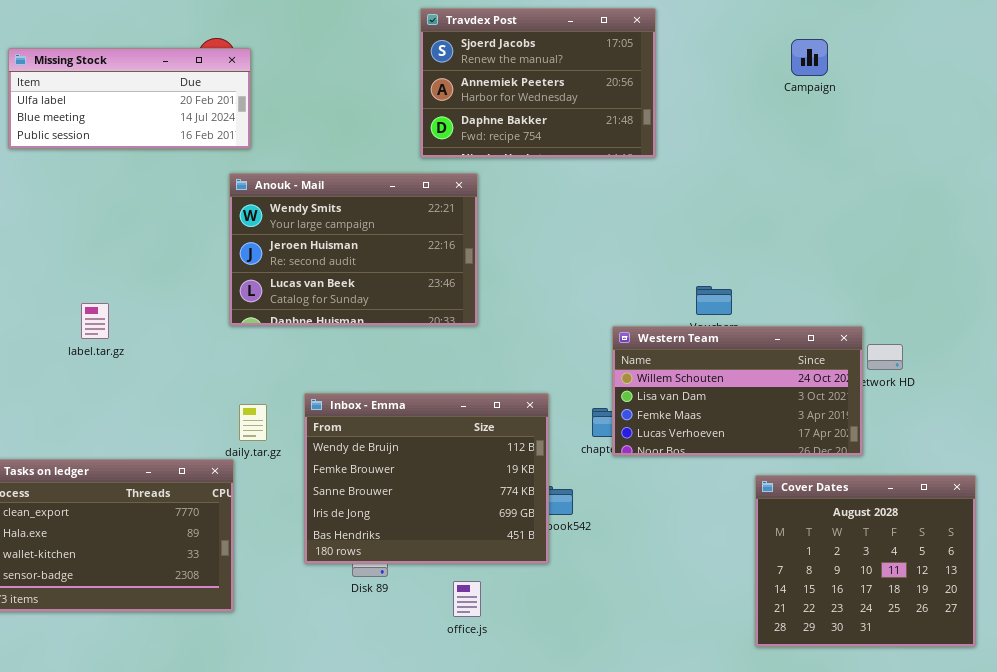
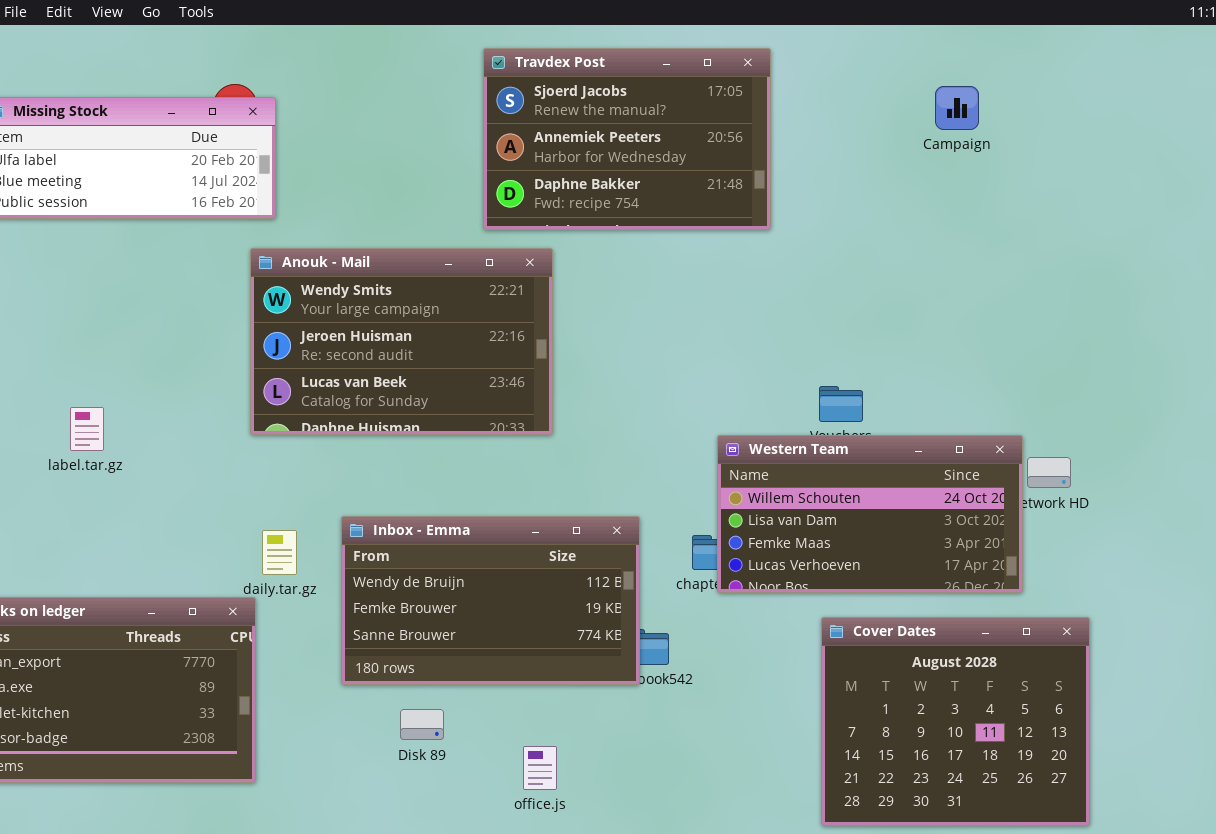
Inbox - Emma: [304,393,549,564] -> [341,516,640,685], resized
Cover Dates: [755,475,976,647] -> [821,617,1090,826], moved

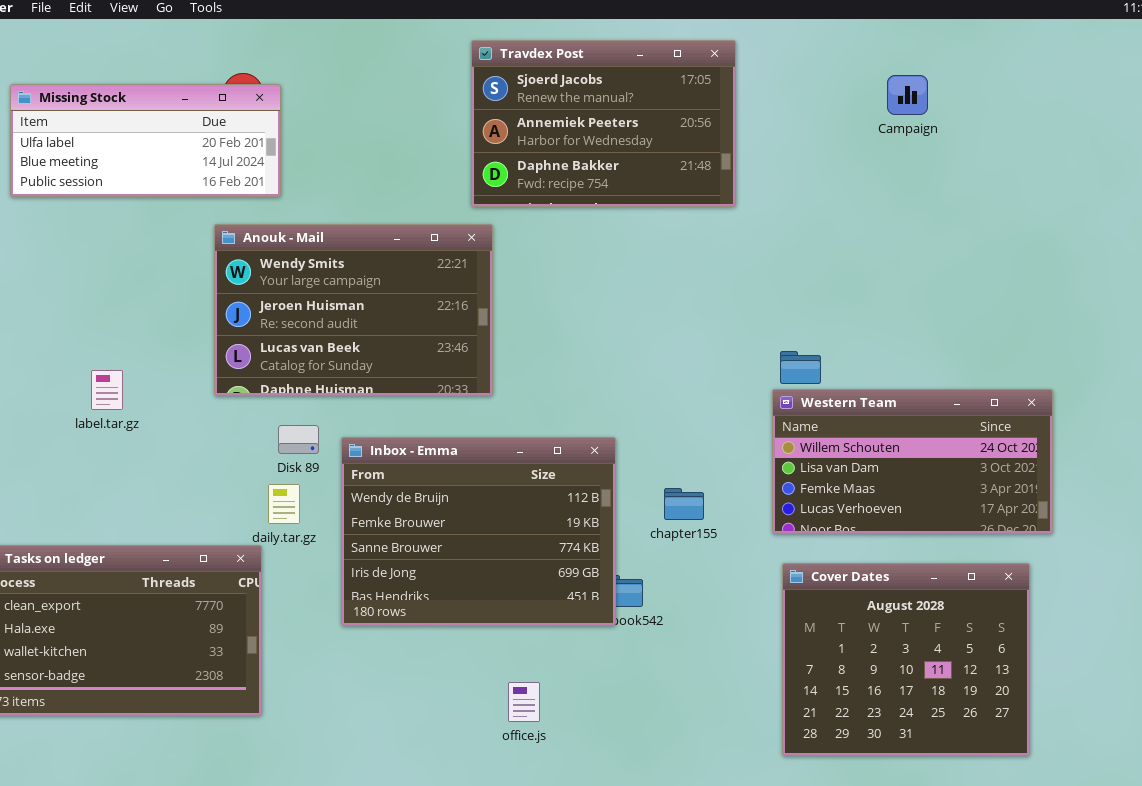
Anouk - Mail: [250,248,553,435] -> [214,224,493,396], moved
Western Team: [717,435,1023,593] -> [772,389,1053,534], moved
Inbox - Emma: [341,516,640,685] -> [341,437,616,626], resized
Disk 89: [400,709,444,740] -> [278,425,319,454], moved

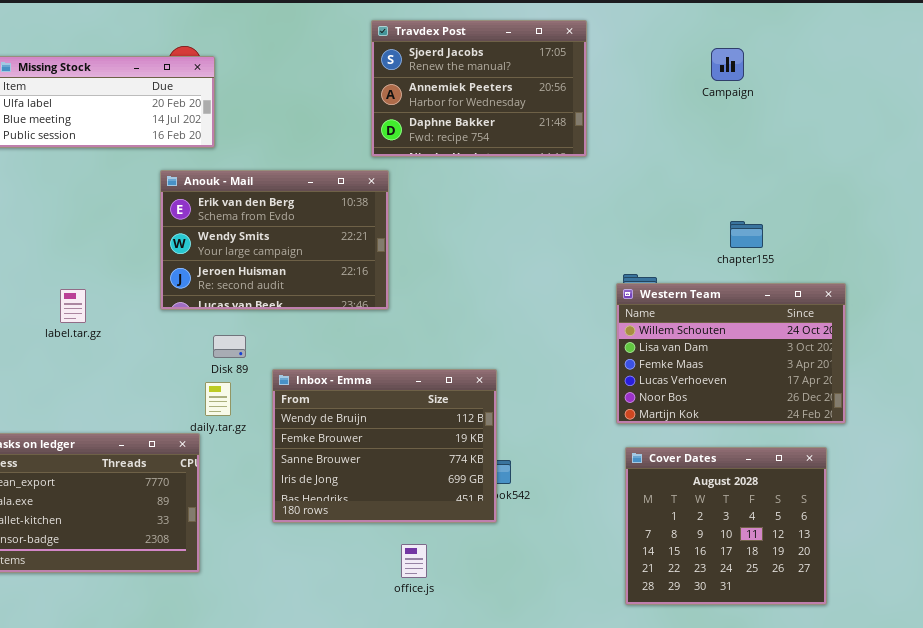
Anouk - Mail: [214,224,493,396] -> [160,170,389,310], scrolled up 1 row
Western Team: [772,389,1053,534] -> [616,283,846,424], resized
Inbox - Emma: [341,437,616,626] -> [272,369,497,523], moved
chapter155: [664,488,704,520] -> [730,221,763,248], moved

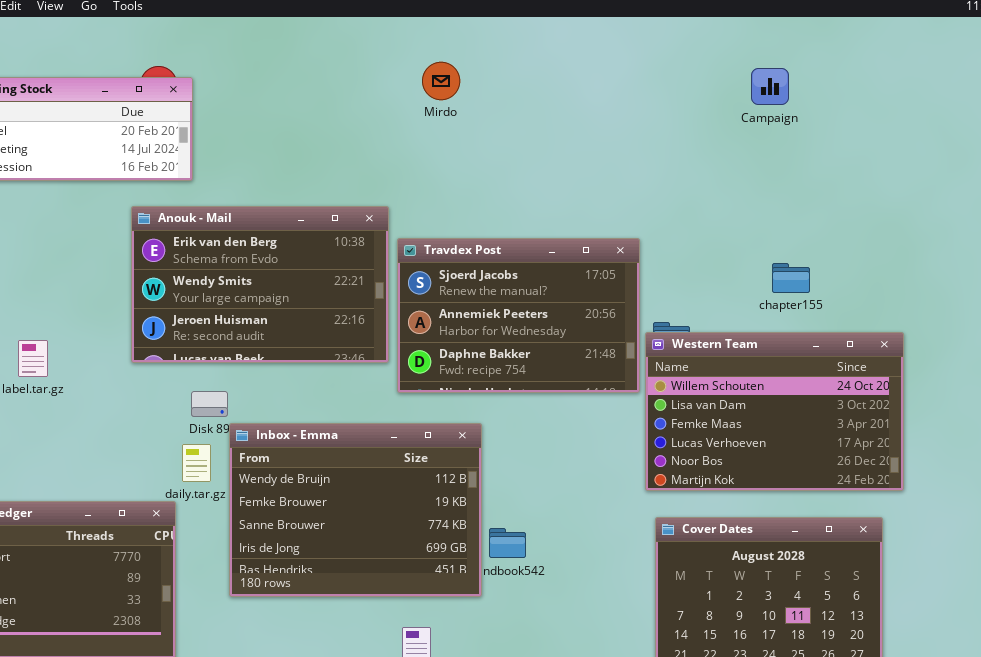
Travdex Post: [371,20,587,157] -> [397,238,640,393], moved
Inbox - Emma: [272,369,497,523] -> [229,423,482,597], moved

